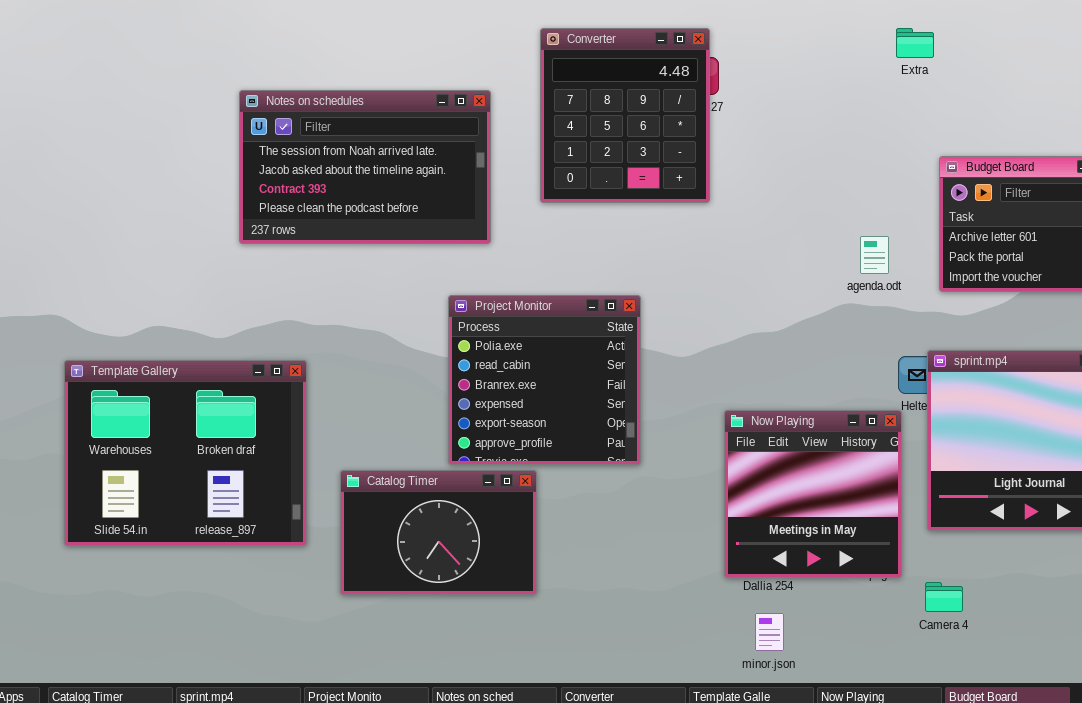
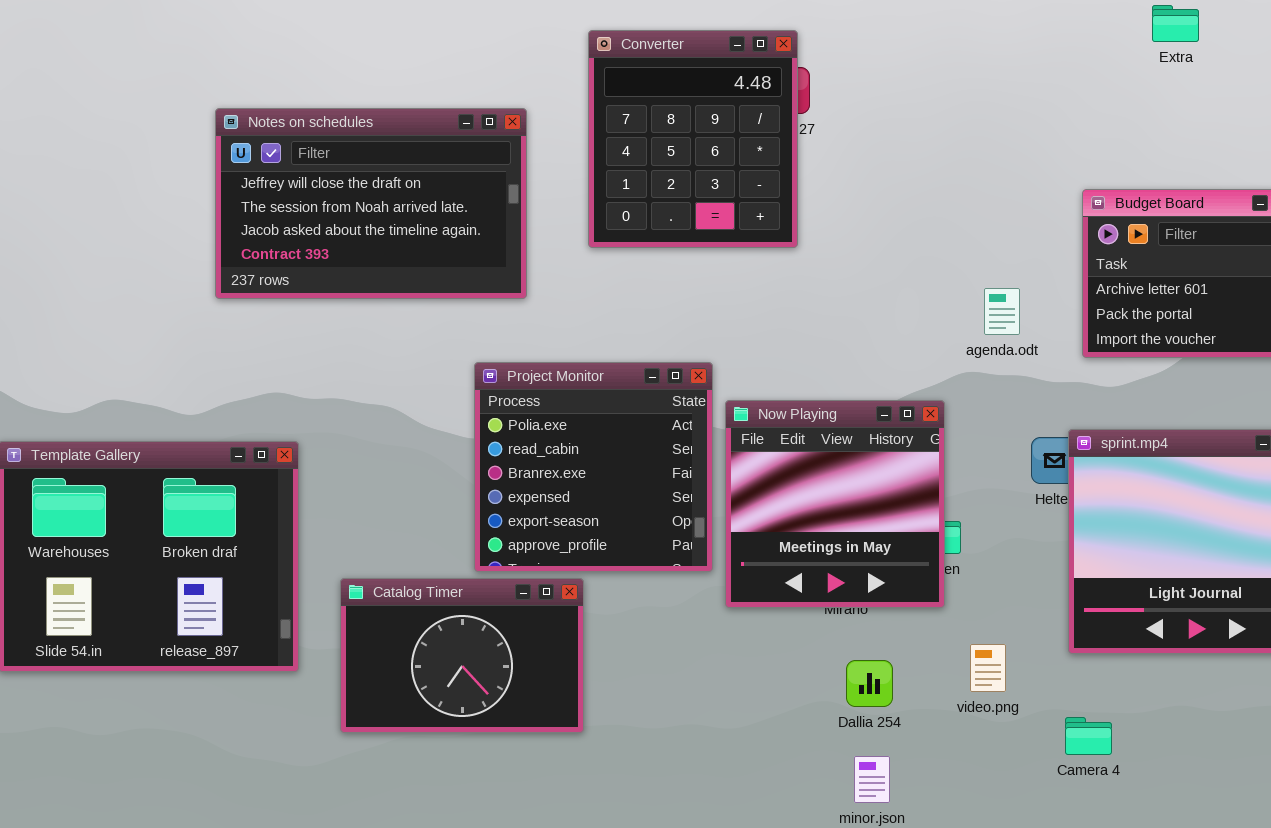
Extra: [896,28,934,58] -> [1152,5,1199,42], moved
Notes on schedules: [239,90,491,244] -> [215,108,527,299], scrolled up 1 row
Now Playing: [724,410,902,578] -> [725,400,945,608], moved

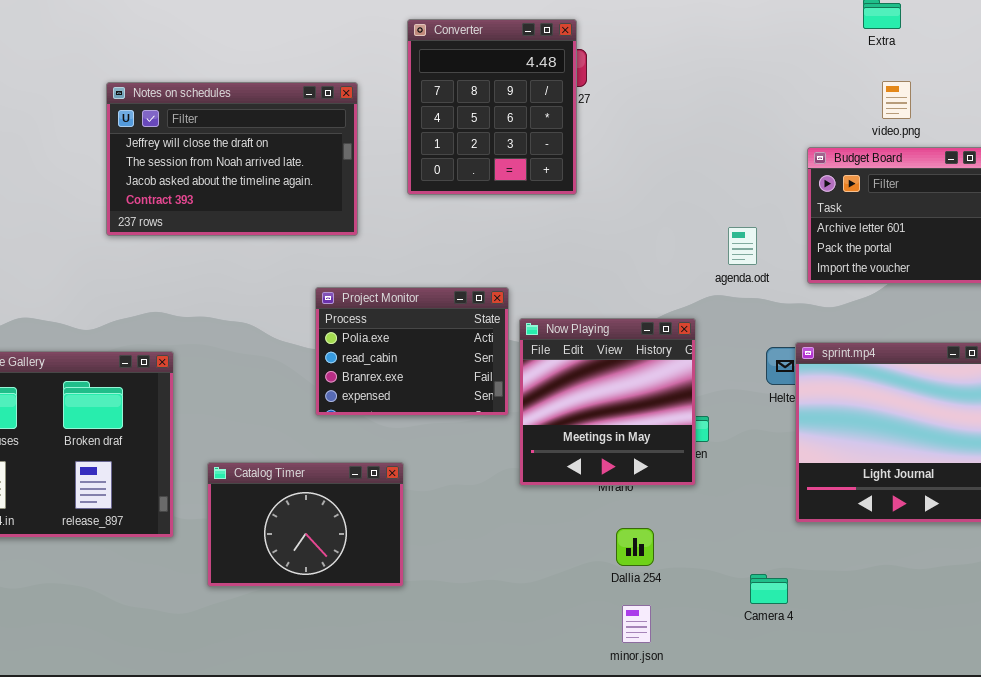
Project Monitor: [474,362,713,572] -> [315,287,509,416], resized
video.png: [970,644,1006,692] -> [882,81,911,119], moved
Camera 4: [1065,717,1112,755] -> [750,574,788,604], moved

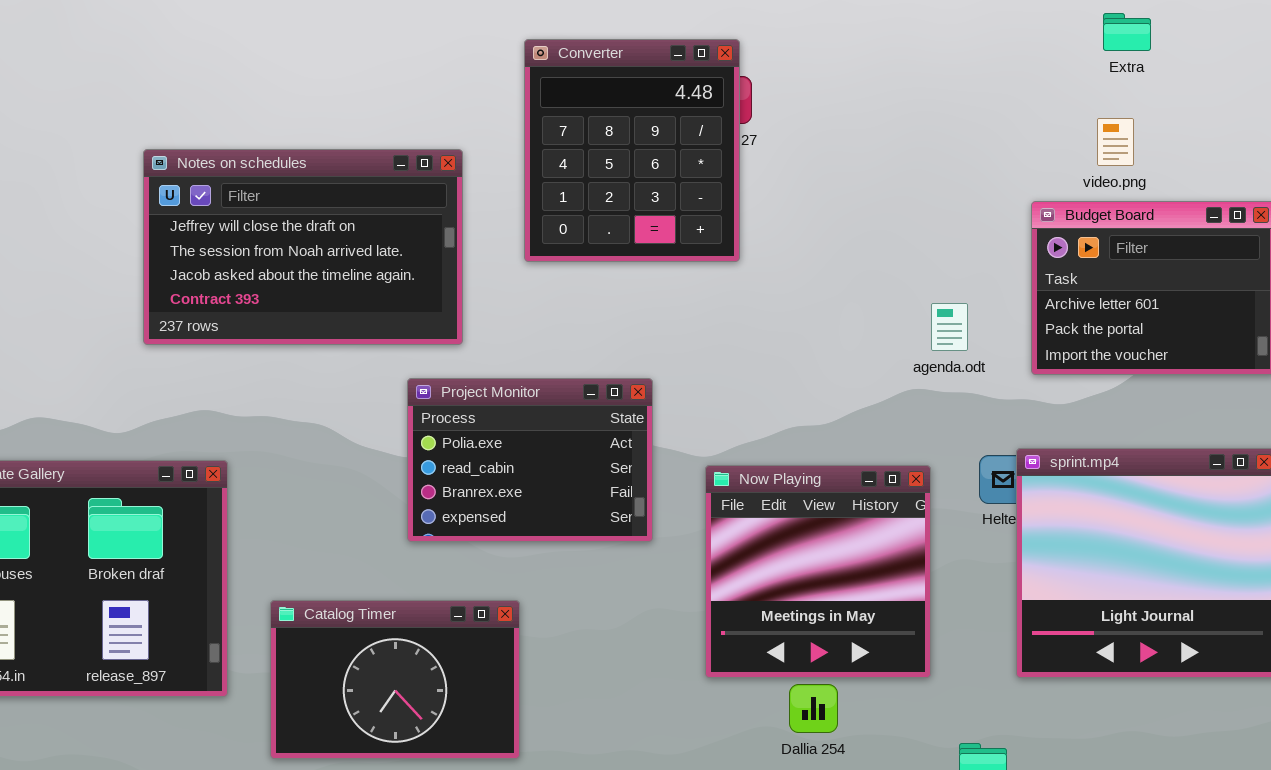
video.png: [882,81,911,119] -> [1097,118,1134,166], moved
Notes on schedules: [106,82,358,236] -> [143,149,463,345], moved
Now Playing: [519,318,696,486] -> [705,465,931,678], moved

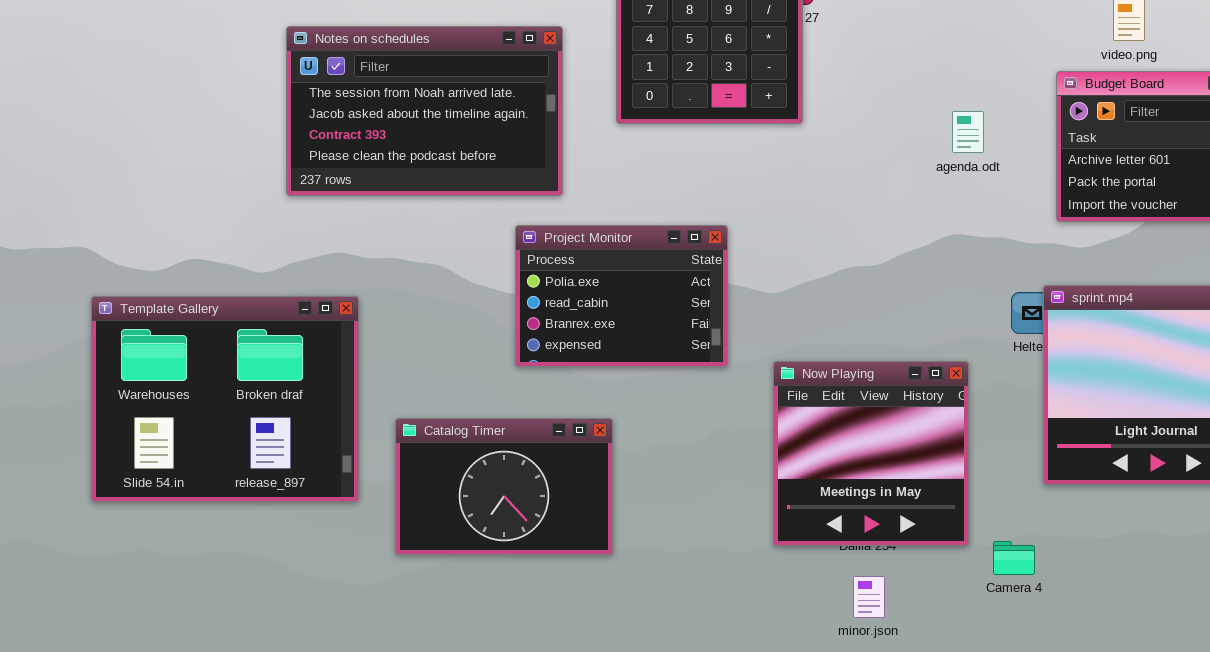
Notes on schedules: [143,149,463,345] -> [286,26,563,196], scrolled down 1 row
agenda.odt: [931,303,968,351] -> [952,111,984,153], moved
Now Playing: [705,465,931,678] -> [773,361,969,546], moved

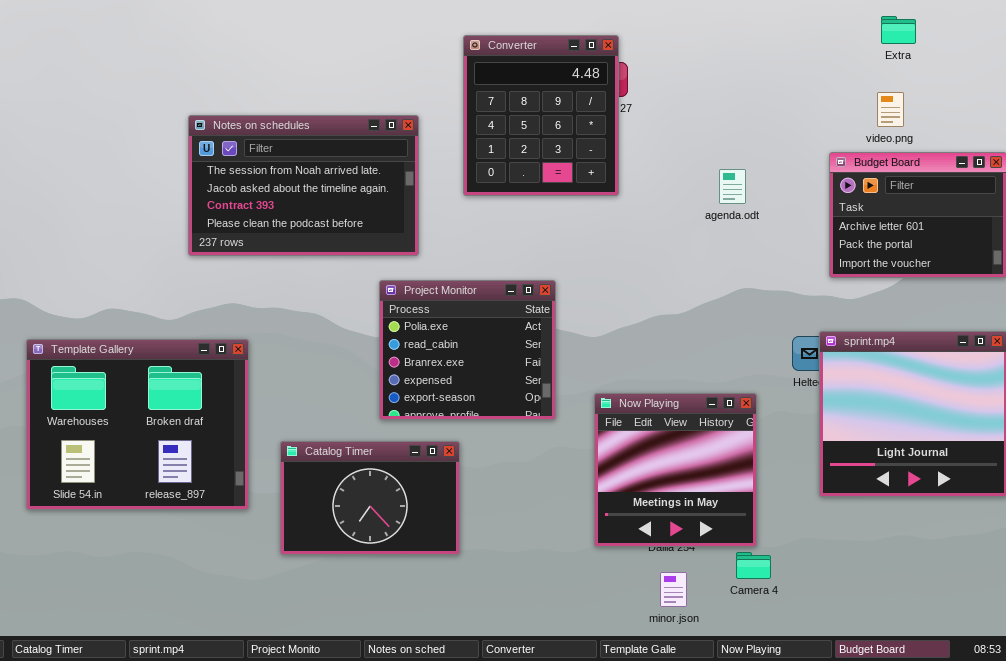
agenda.odt: [952,111,984,153] -> [719,169,746,204], moved
Project Monitor: [515,225,728,367] -> [379,280,556,420], resized
Camera 4: [993,541,1035,575] -> [736,552,771,579], moved

